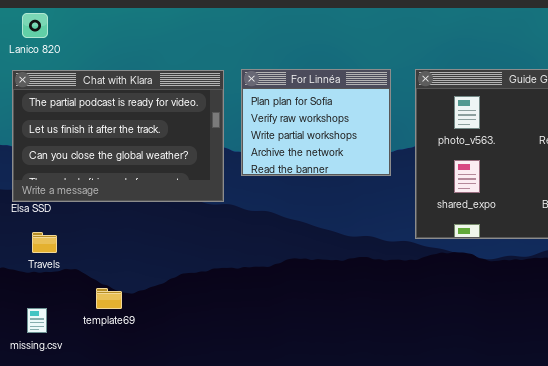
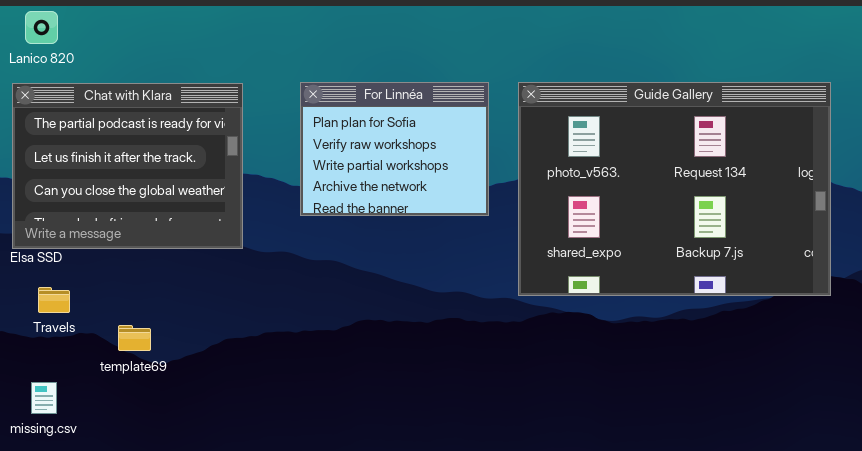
Chat with Klara: [12,70,224,202] -> [12,83,243,249], resized
template69: [96,288,122,309] -> [118,325,151,351], moved

